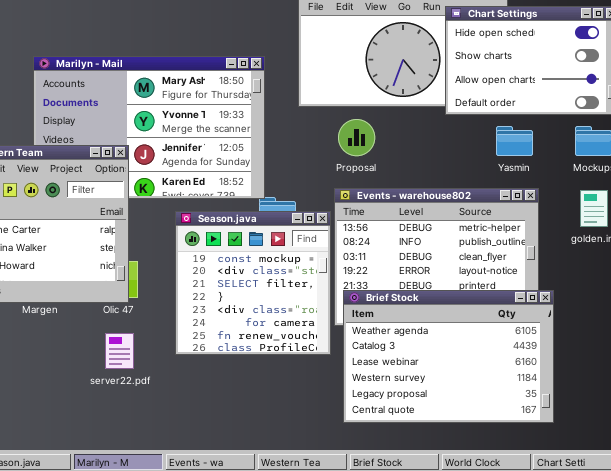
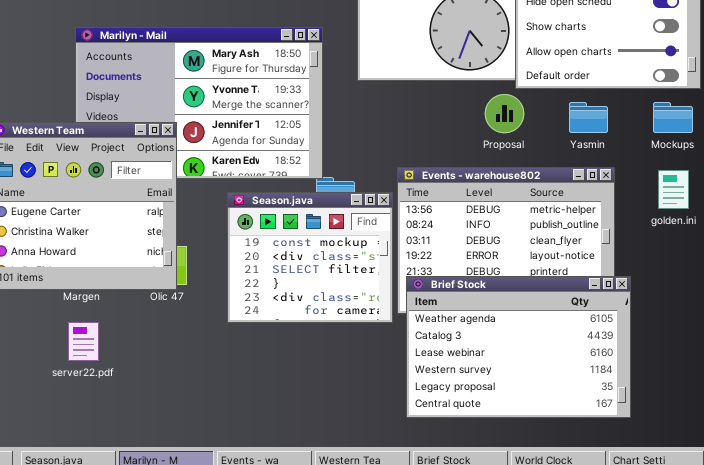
Proposal: [338,119,375,156] -> [485,94,524,133], moved
Season.java: [175,211,331,355] -> [227,192,393,323], resized
server22.pdf: [105,333,134,369] -> [68,322,99,361], moved

